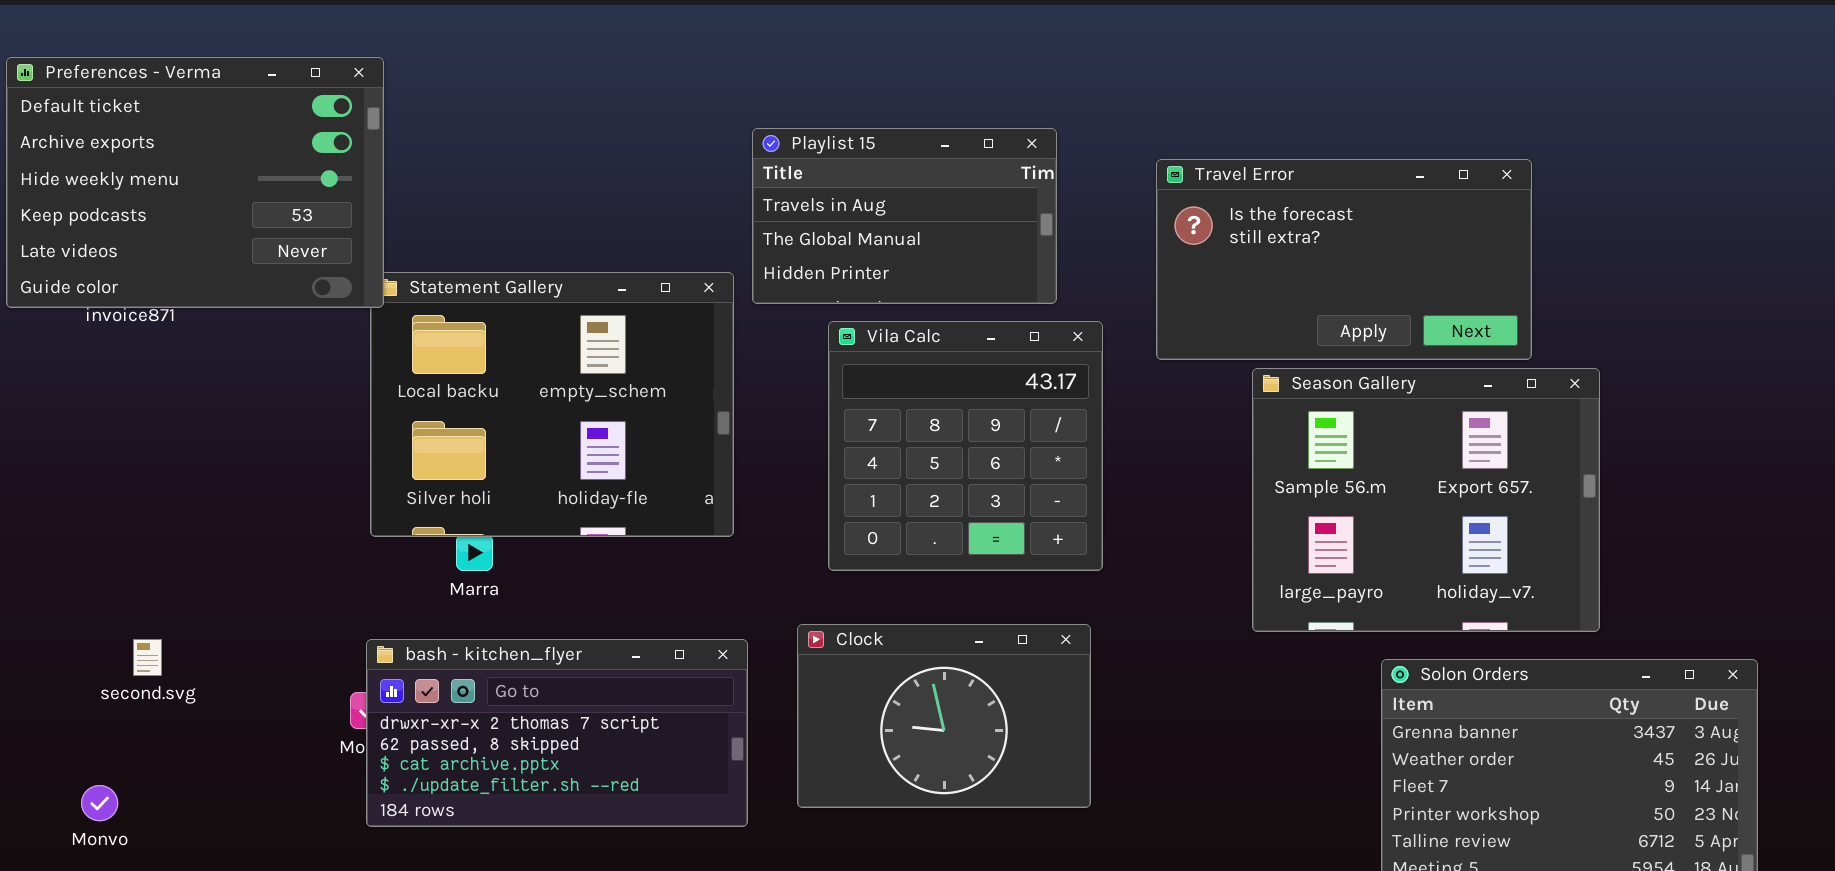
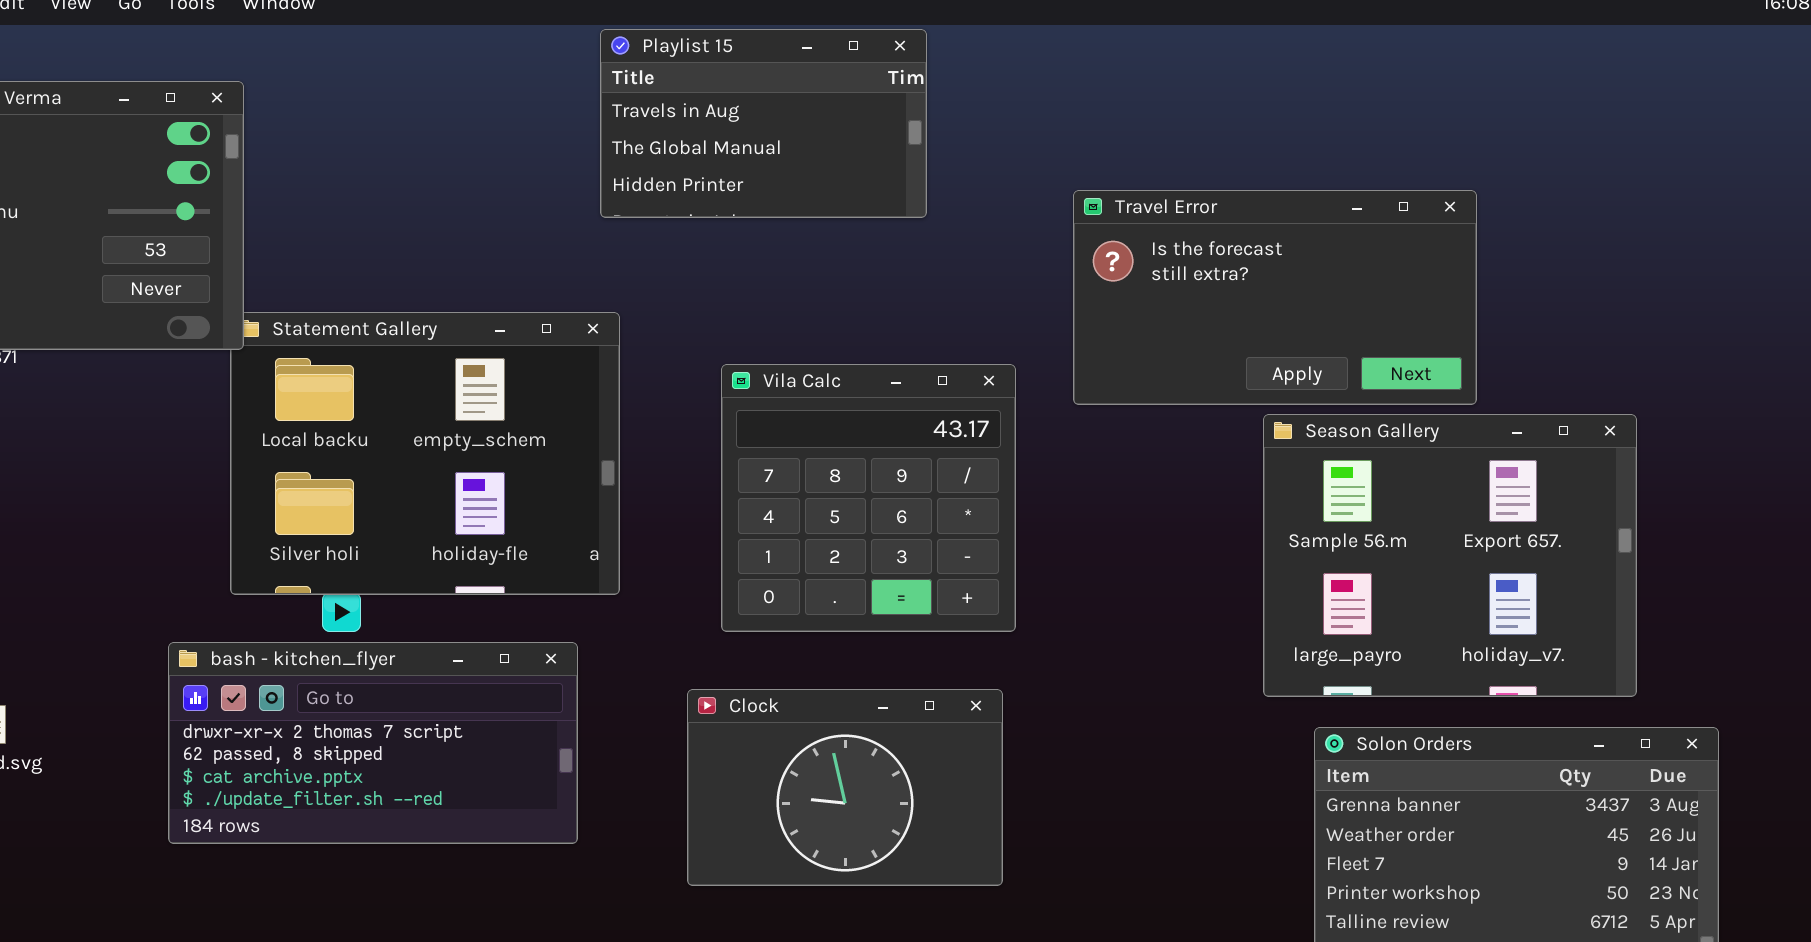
Playlist 15: [752,128,1057,304] -> [600,29,927,218], moved
Season Gallery: [1252,368,1600,632] -> [1263,414,1637,697], moved
bash - kitchen_flyer: [366,639,748,827] -> [168,642,578,844], moved

